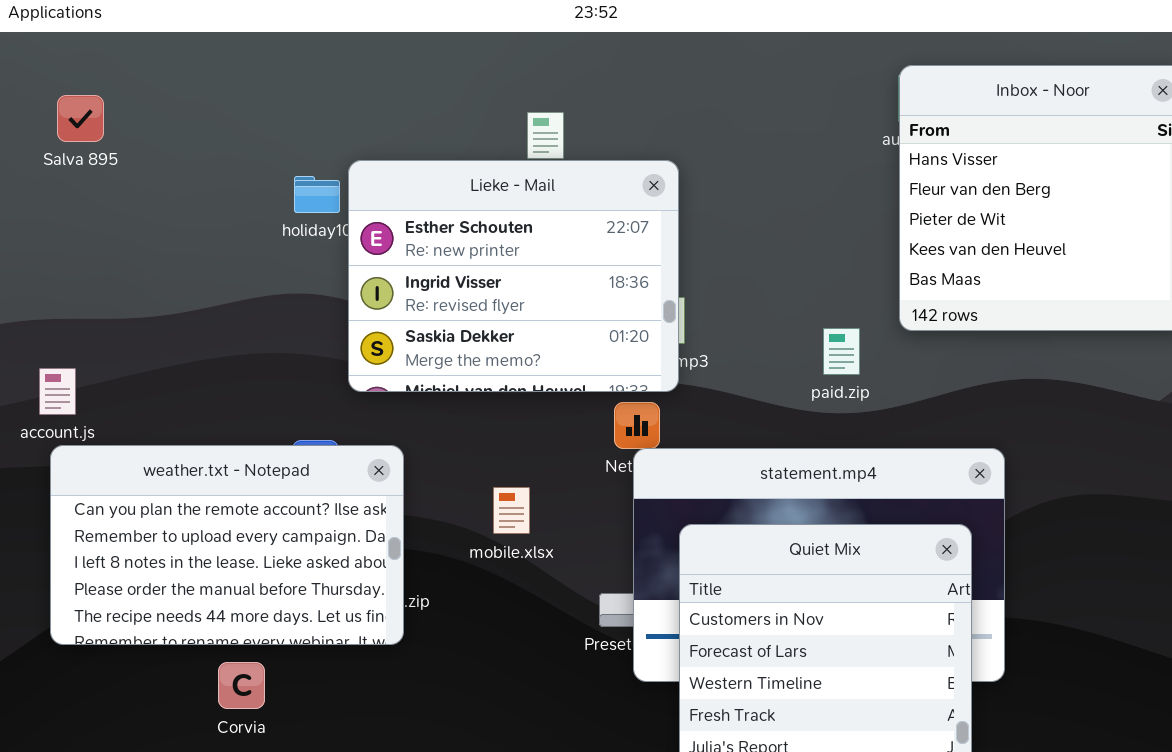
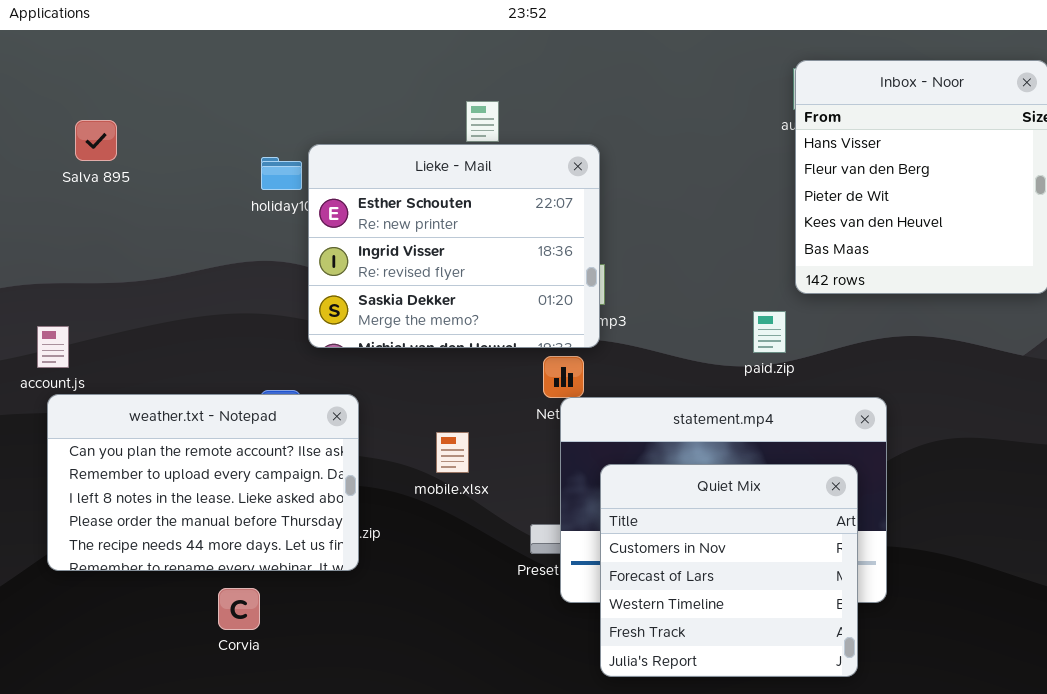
Salva 895: [57,95,104,142] -> [75,120,117,161], moved
paid.zip: [823,328,860,375] -> [753,311,786,353], moved
Corvia: [218,662,265,709] -> [218,588,260,630], moved

